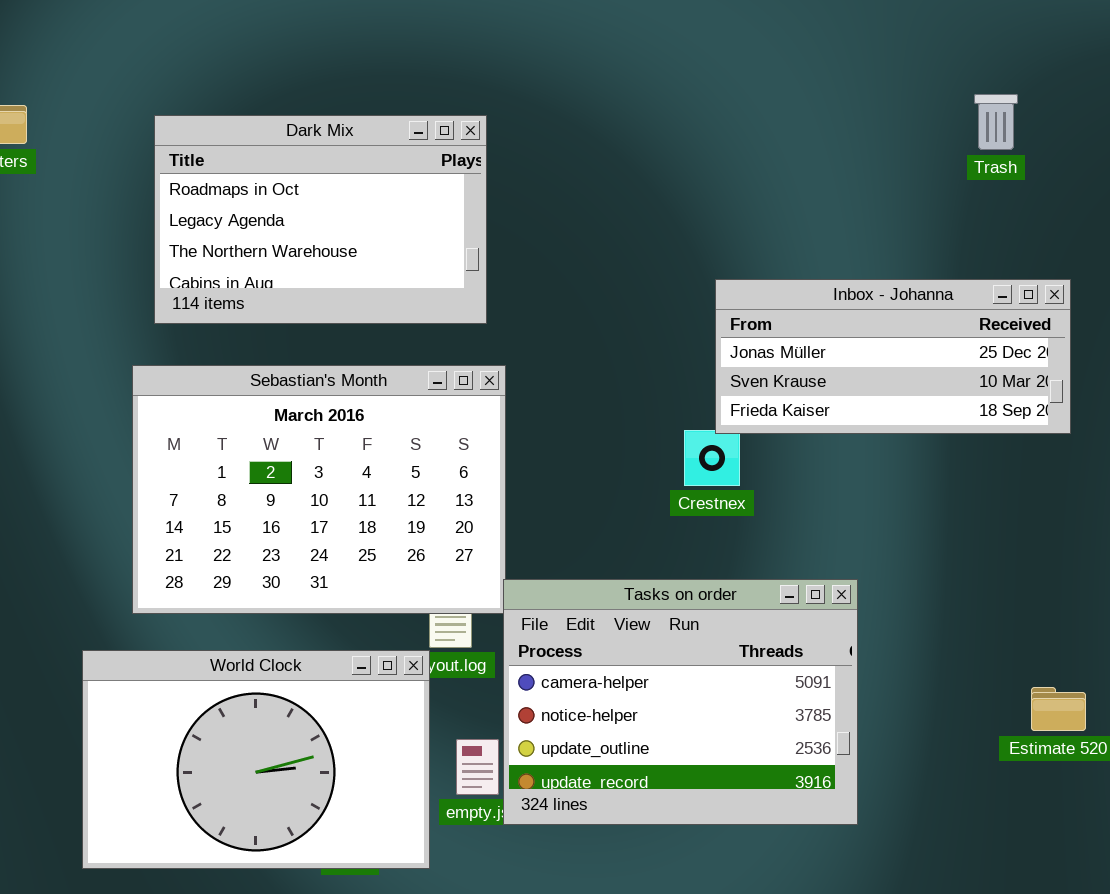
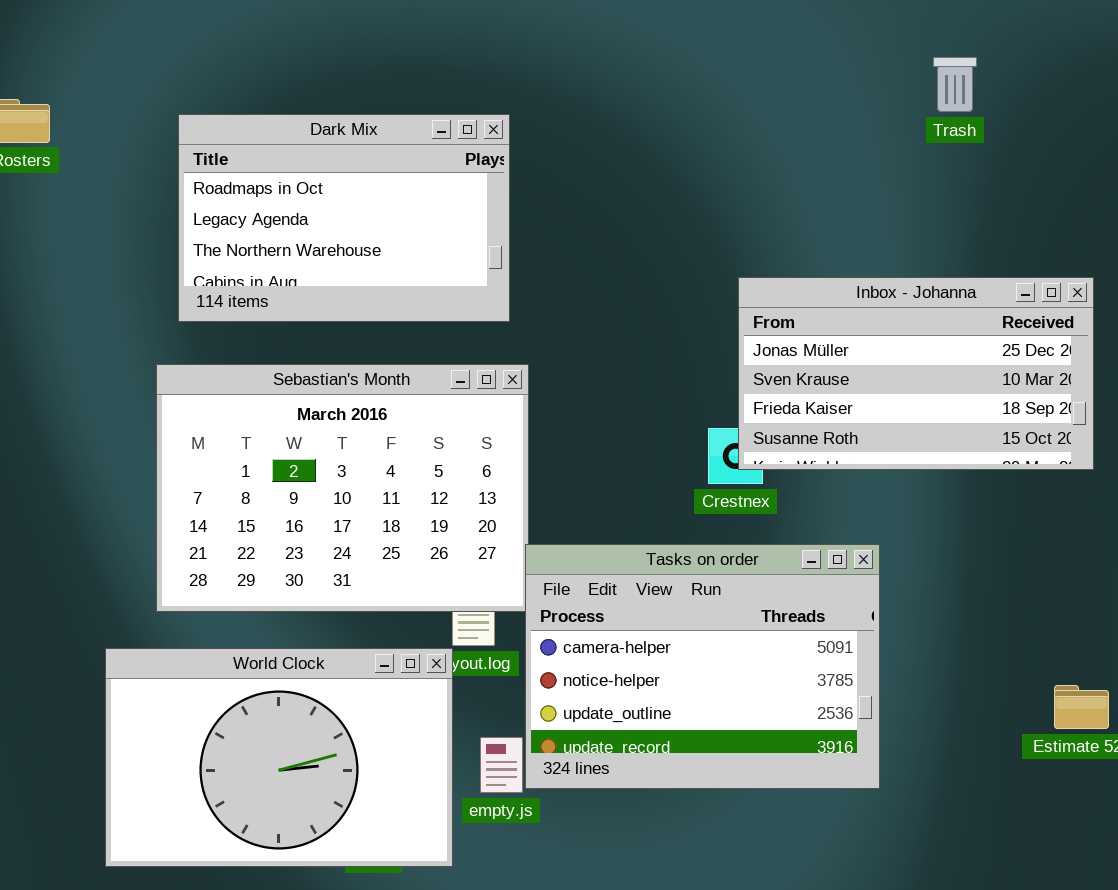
Trash: [974,94,1018,150] -> [933,57,977,112], moved
Inbox - Johanna: [715,279,1071,434] -> [738,277,1094,470], resized
Tasks on order: [503,579,858,825] -> [525,544,880,789], moved

